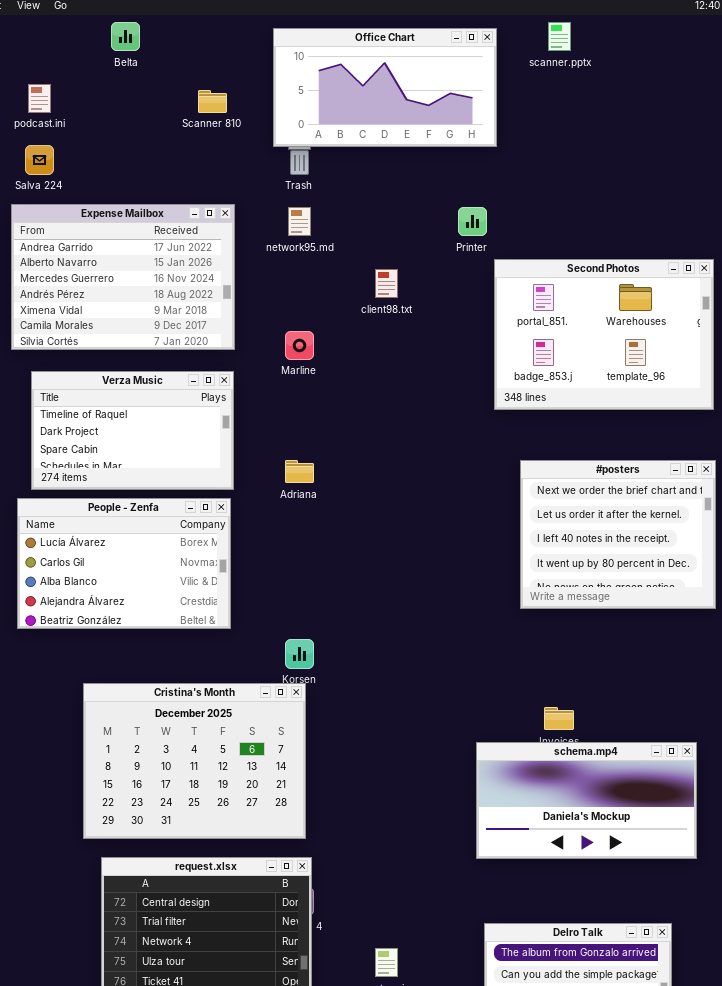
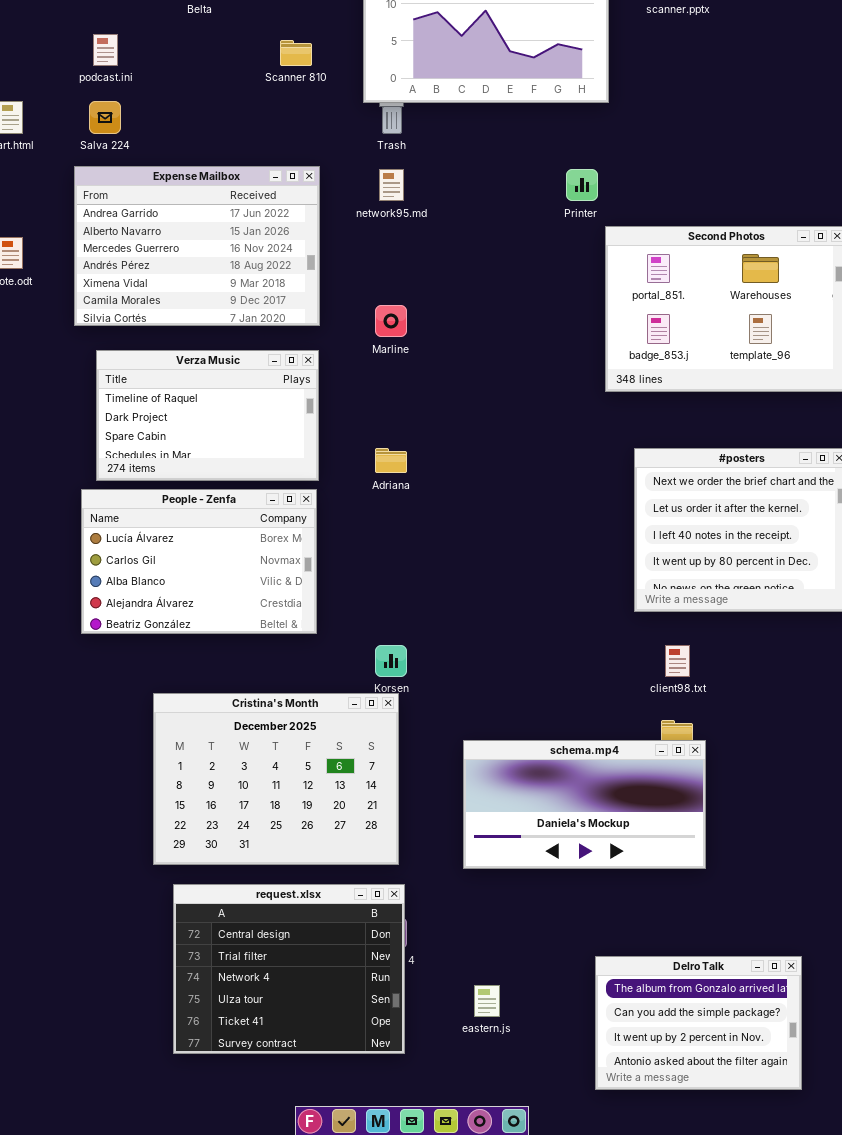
client98.txt: [375,269,398,298] -> [665,645,690,677], moved
schema.mp4: [476,742,697,859] -> [463,740,706,869], moved

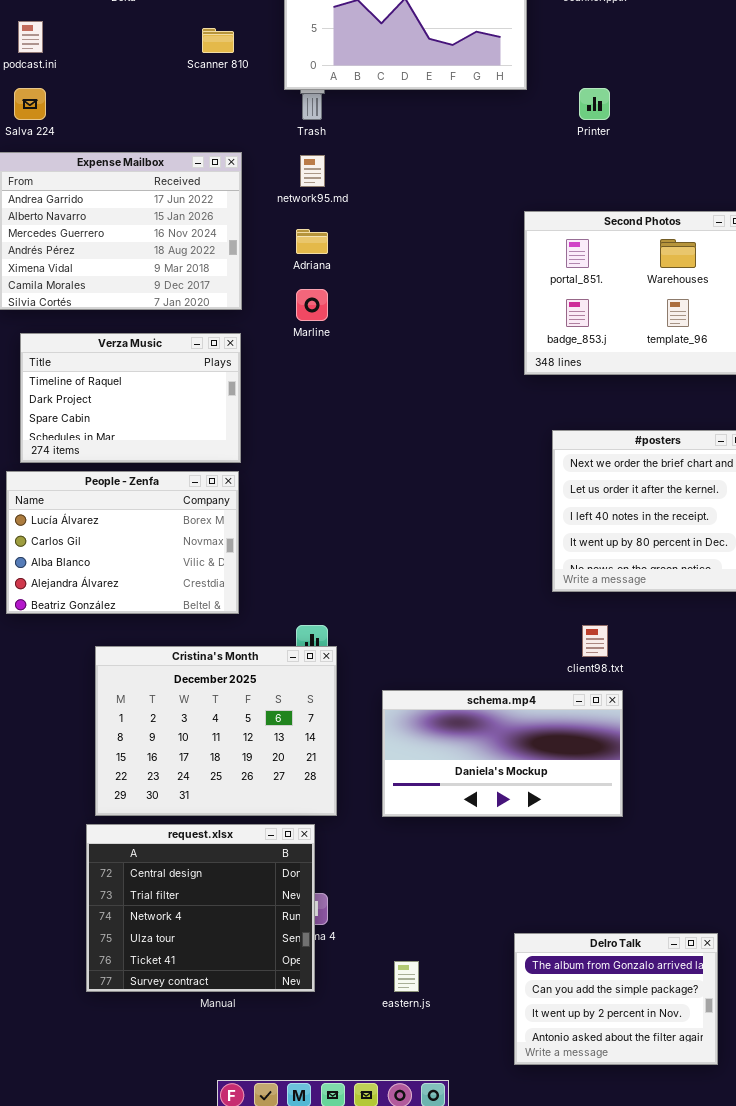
Printer: [566,169,598,201] -> [579,88,610,120], moved
Adriana: [375,448,407,473] -> [296,229,328,254], moved
Cristina's Month: [153,693,399,865] -> [95,646,337,816], moved
schema.mp4: [463,740,706,869] -> [382,690,623,817], moved
request.xlsx: [173,884,405,1054] -> [86,824,315,992], moved

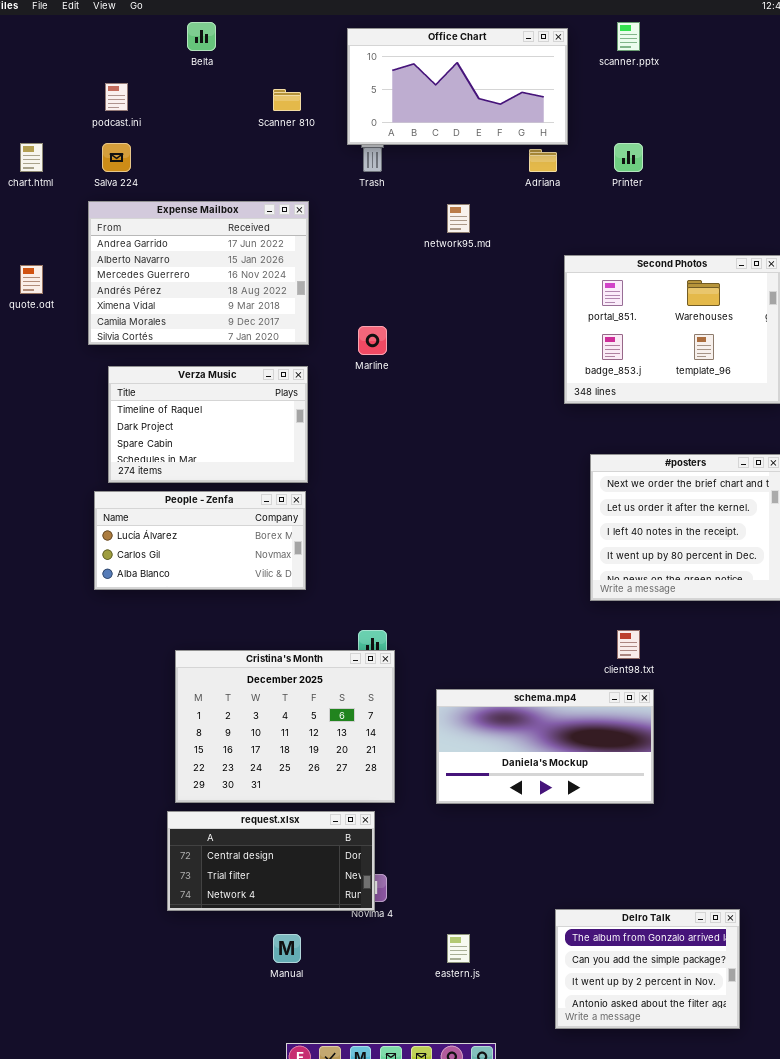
network95.md: [300,155,325,187] -> [447,204,470,233], moved
Adriana: [296,229,328,254] -> [529,149,557,172], moved
People - Zenfa: [6,471,239,614] -> [94,491,306,590], resized
request.xlsx: [86,824,315,992] -> [167,811,375,911], resized

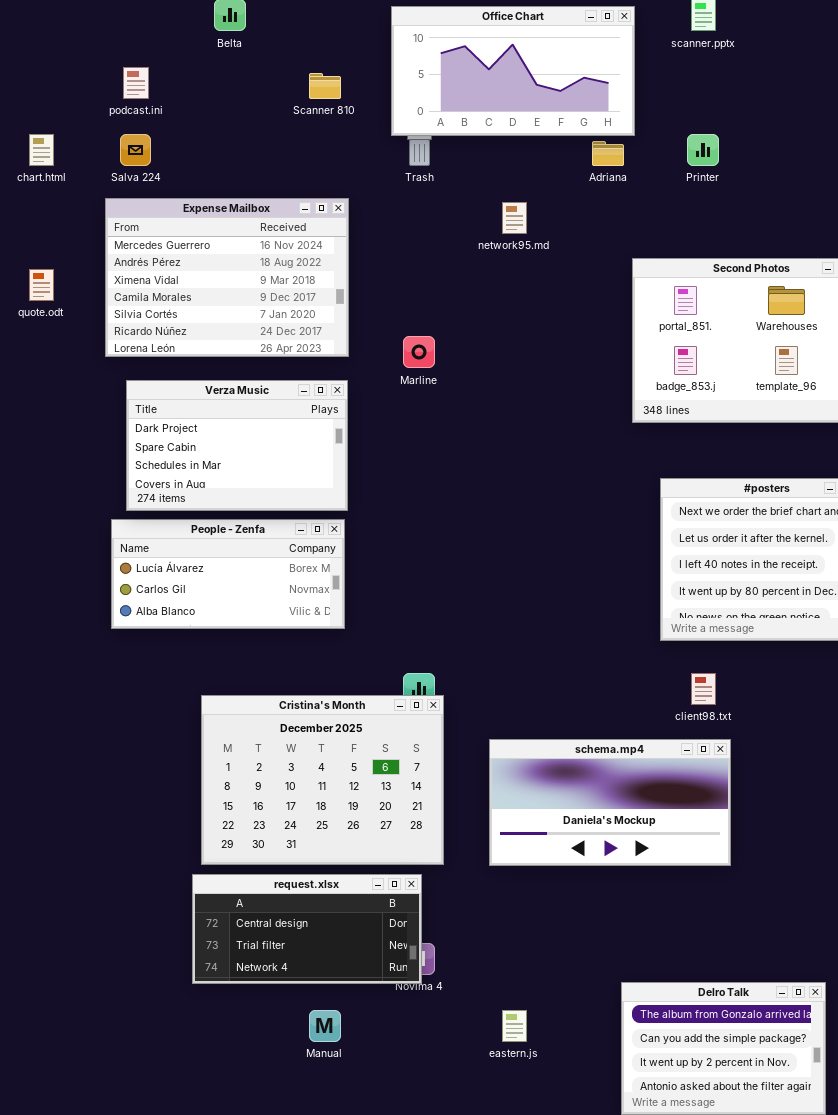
Expense Mailbox: [88,201,309,345] -> [105,198,349,357], scrolled down 2 rows
Verza Music: [108,366,308,483] -> [126,380,348,511], scrolled down 1 row

